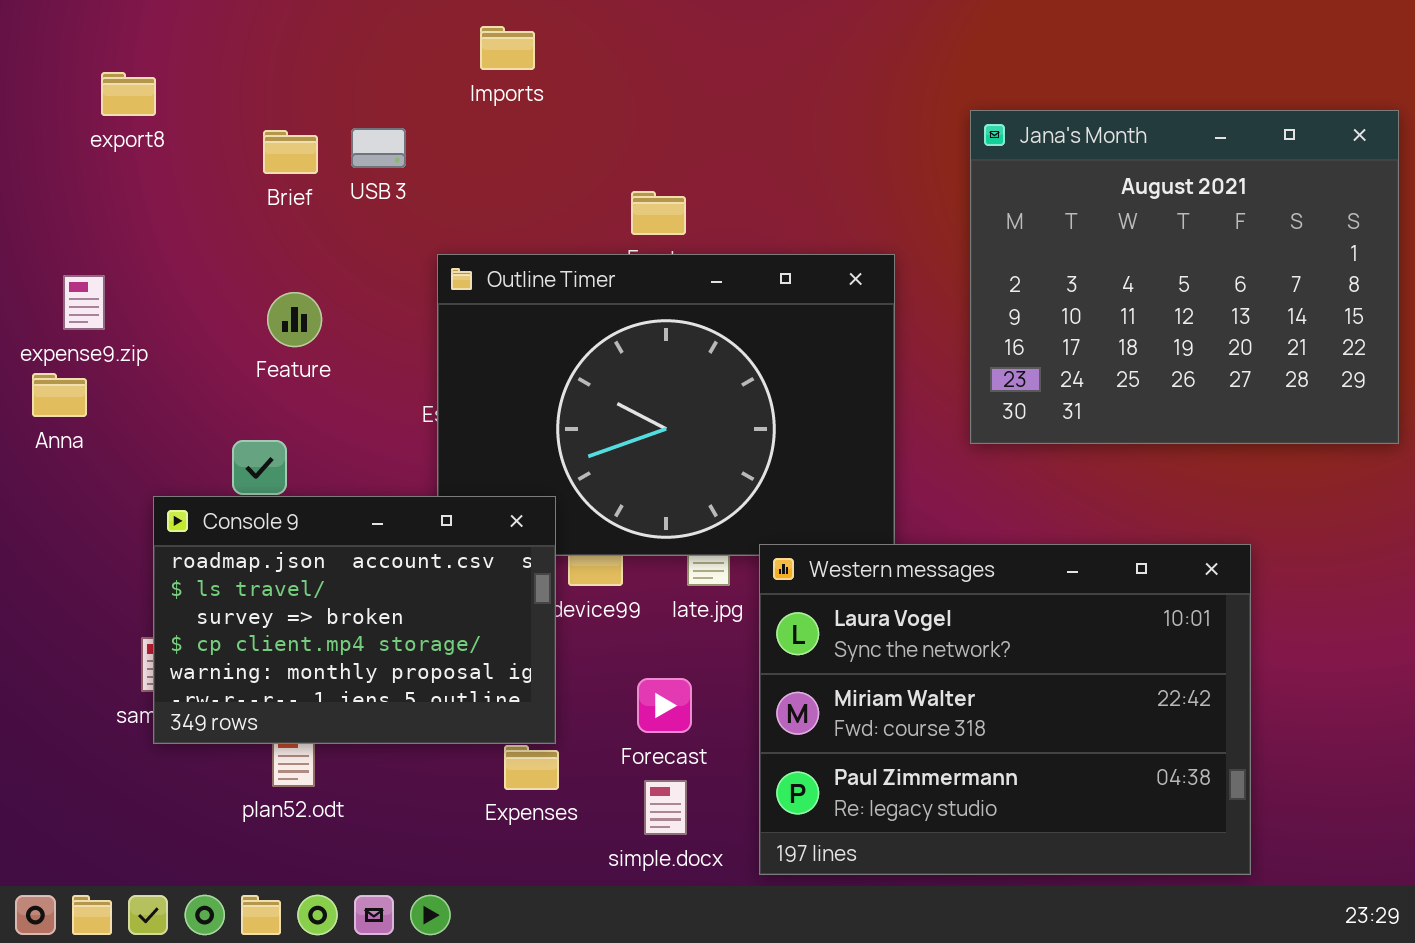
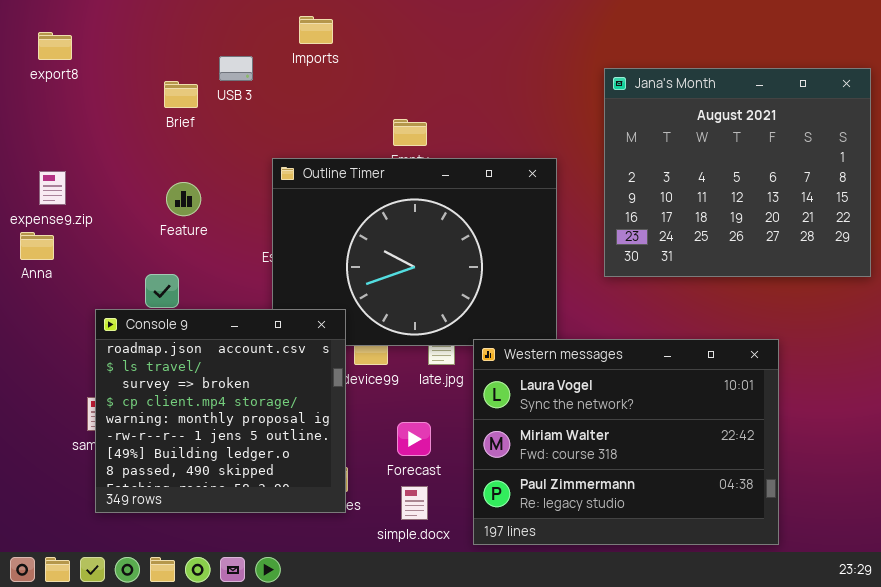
export8: [101,72,156,116] -> [38,32,72,60], moved
USB 3: [351,128,406,168] -> [219,56,253,81], moved
Console 9: [153,496,556,744] -> [95,309,346,513], resized

